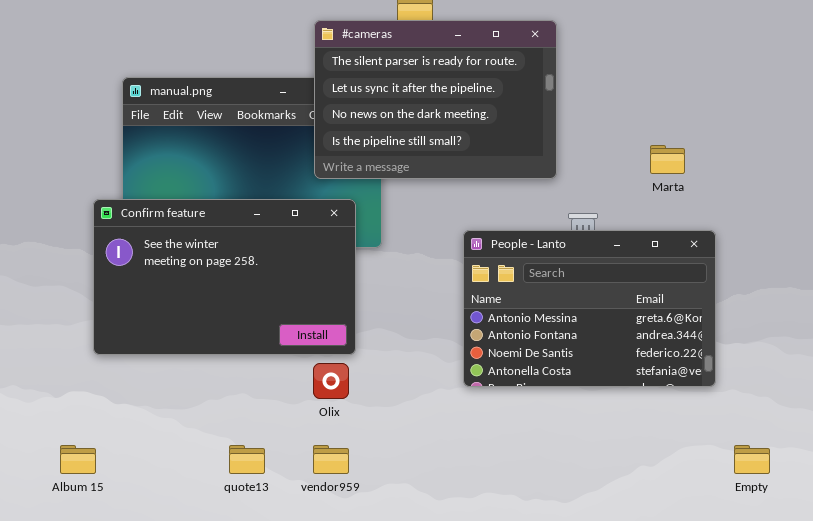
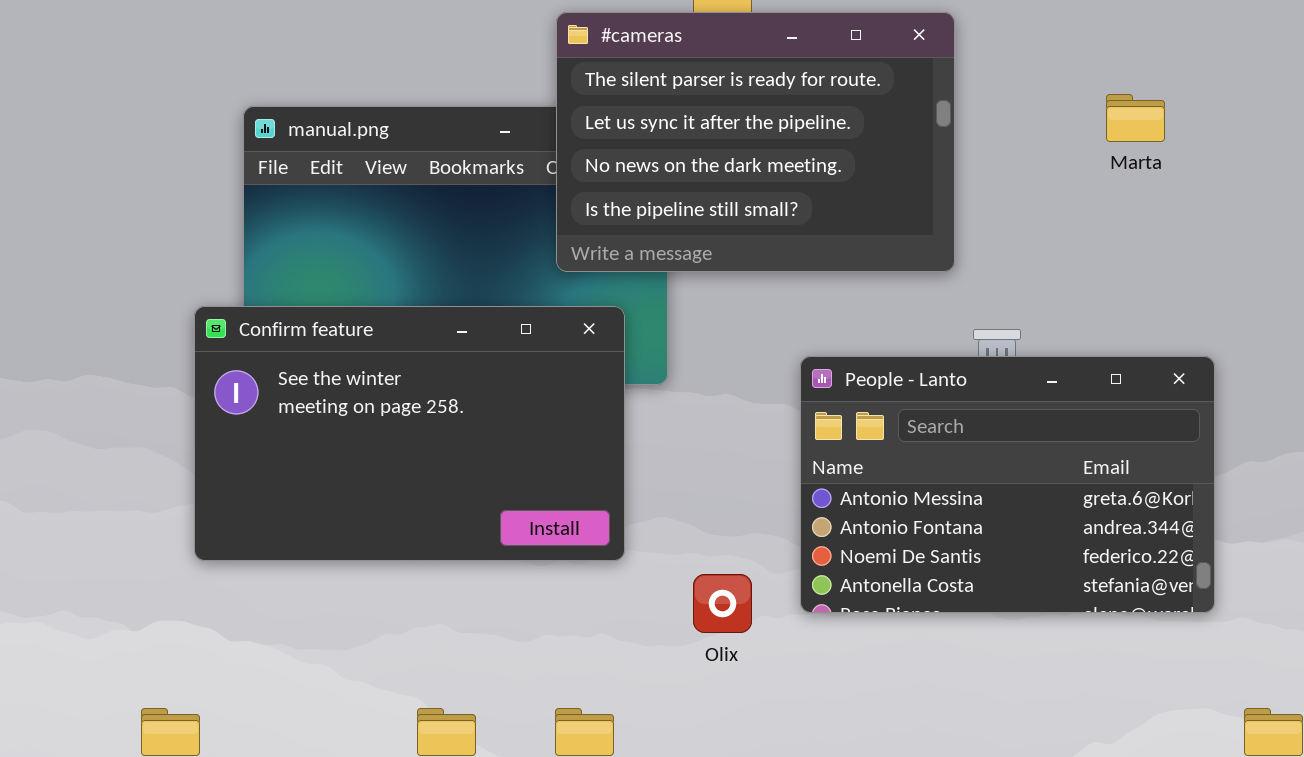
Marta: [650,145,685,174] -> [1106,94,1165,142], moved
Olix: [313,363,349,399] -> [693,574,752,633], moved

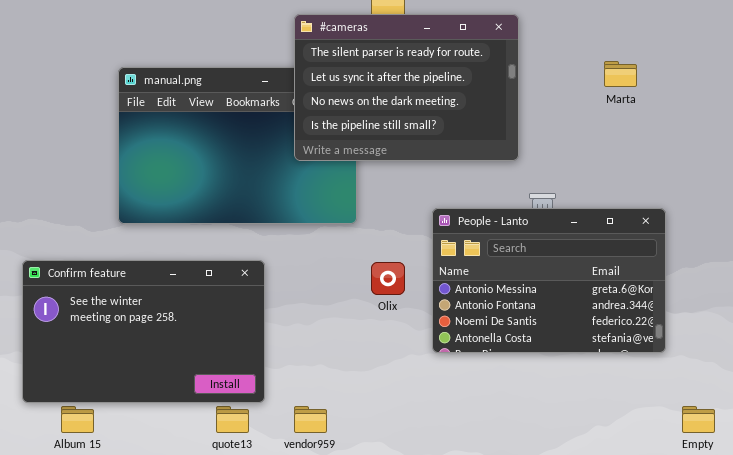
Confirm feature: [194,306,625,561] -> [22,260,265,403], moved
Olix: [693,574,752,633] -> [371,262,405,295], moved

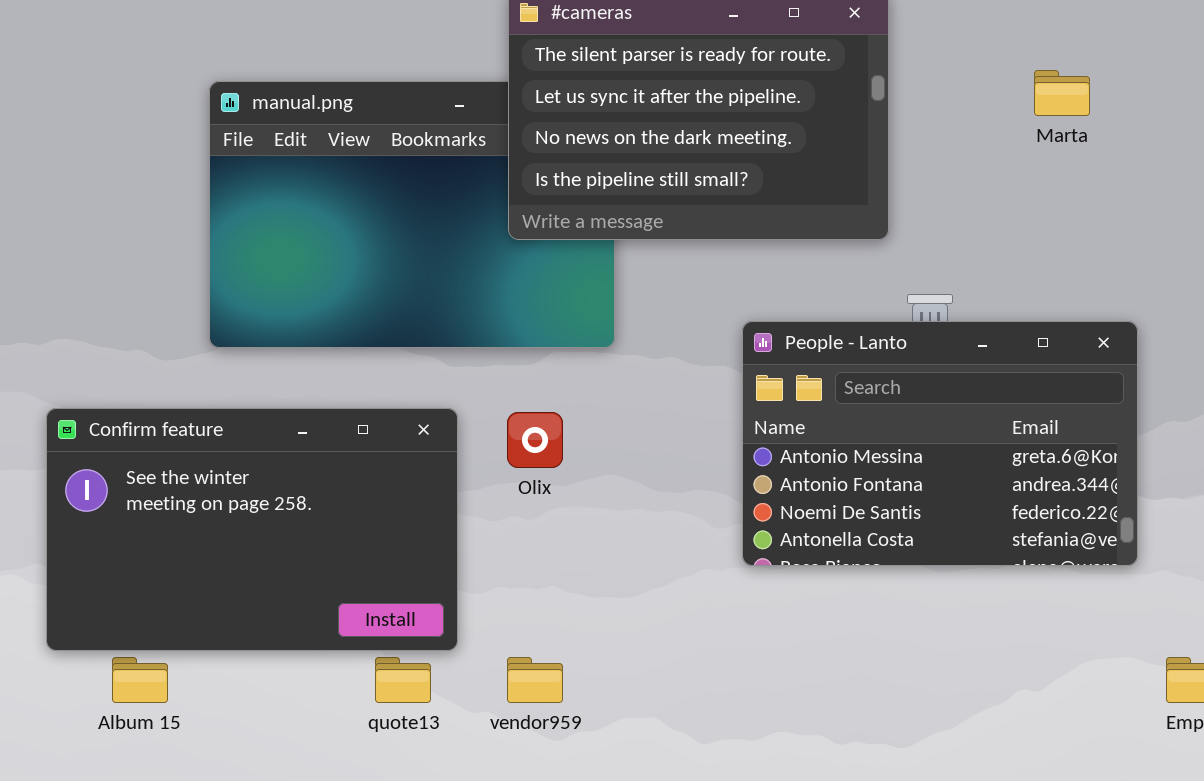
Olix: [371,262,405,295] -> [507,412,563,468], moved

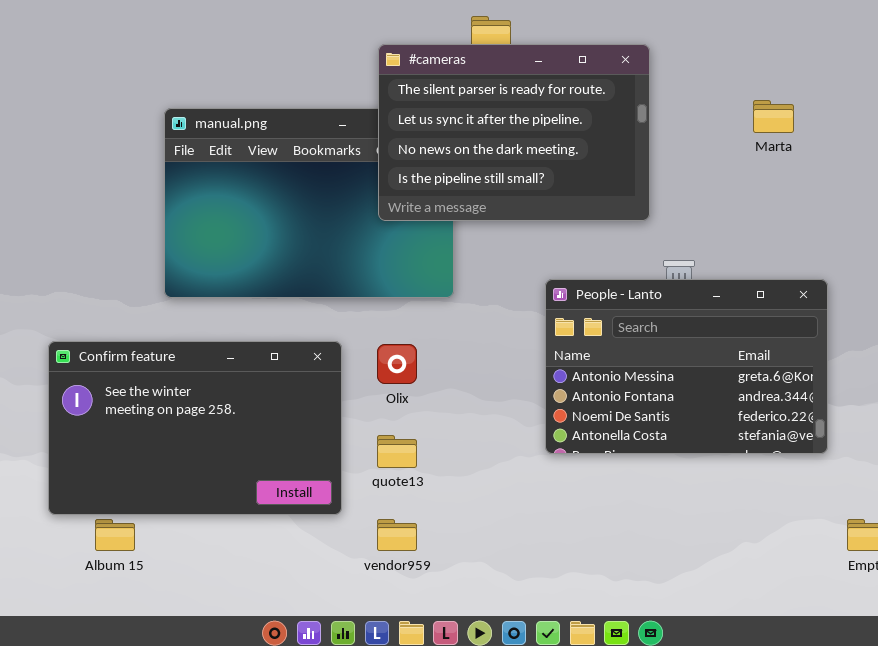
quote13: [375,657,431,703] -> [377,435,417,468], moved

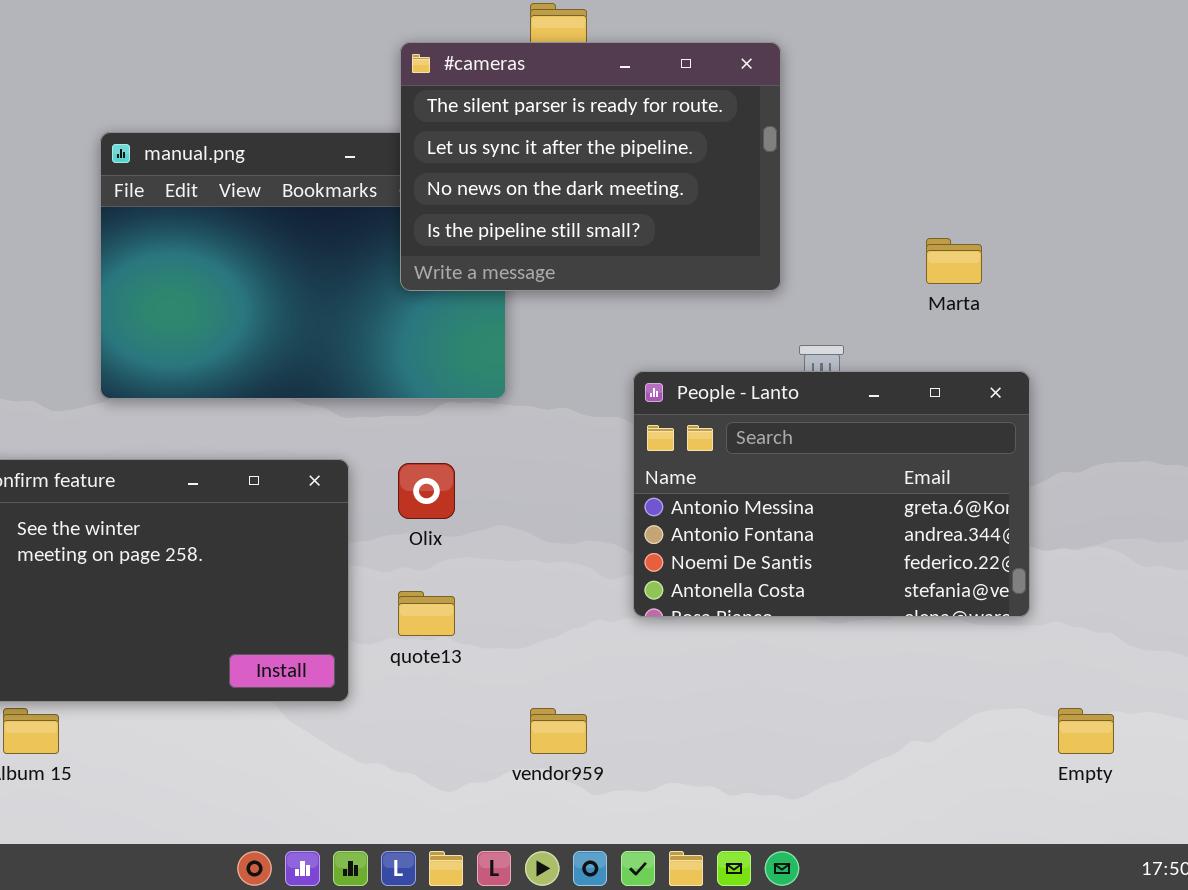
Marta: [753,100,794,133] -> [926,238,982,284], moved
vendor959: [377,519,417,551] -> [530,708,587,754], moved

